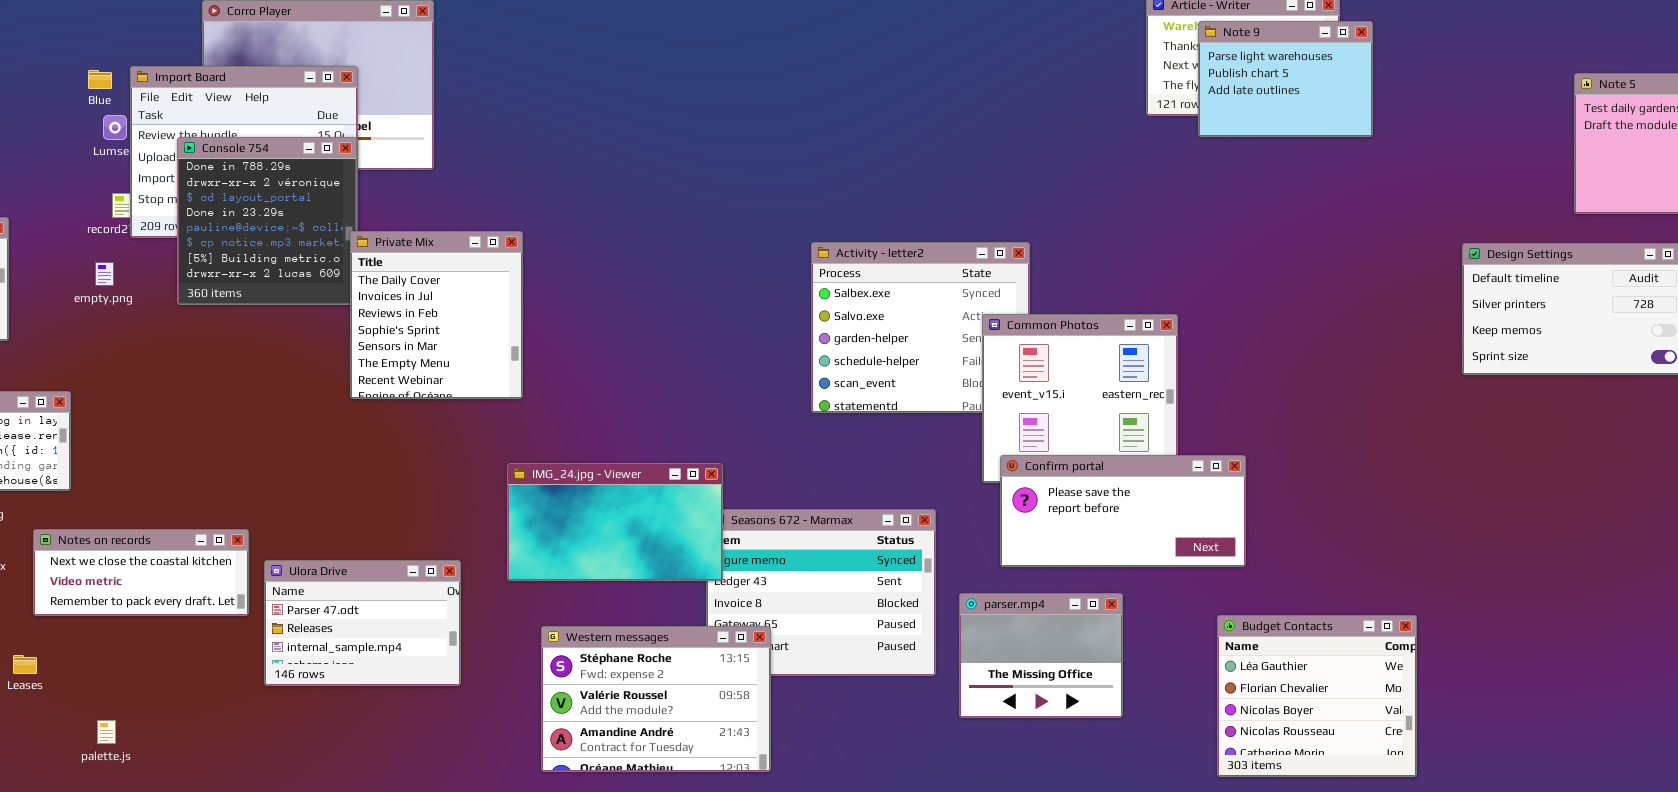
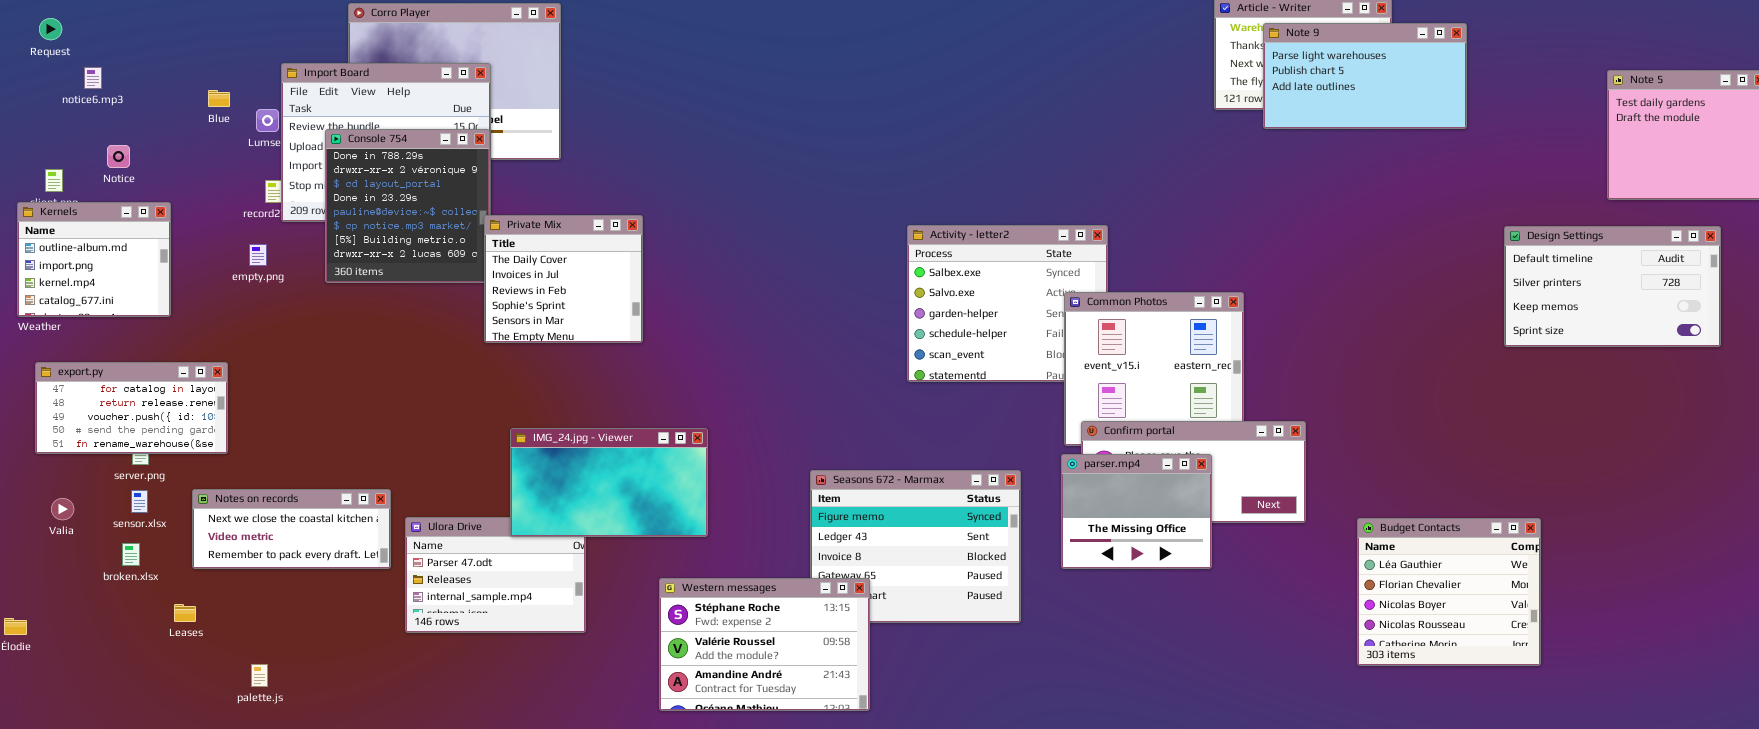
Note 9: [1198,21,1373,137] -> [1263,23,1467,129], resized
Blue: [88,70,112,89] -> [208,90,230,107], moved
Private Mix: [350,231,523,399] -> [484,215,643,343], resized
IMG_24.jpg - Viewer: [507,463,723,581] -> [510,428,708,537], moved
parser.mp4: [959,593,1123,718] -> [1061,454,1212,569], moved
Budget Contacts: [1217,615,1417,777] -> [1357,518,1541,666], moved

